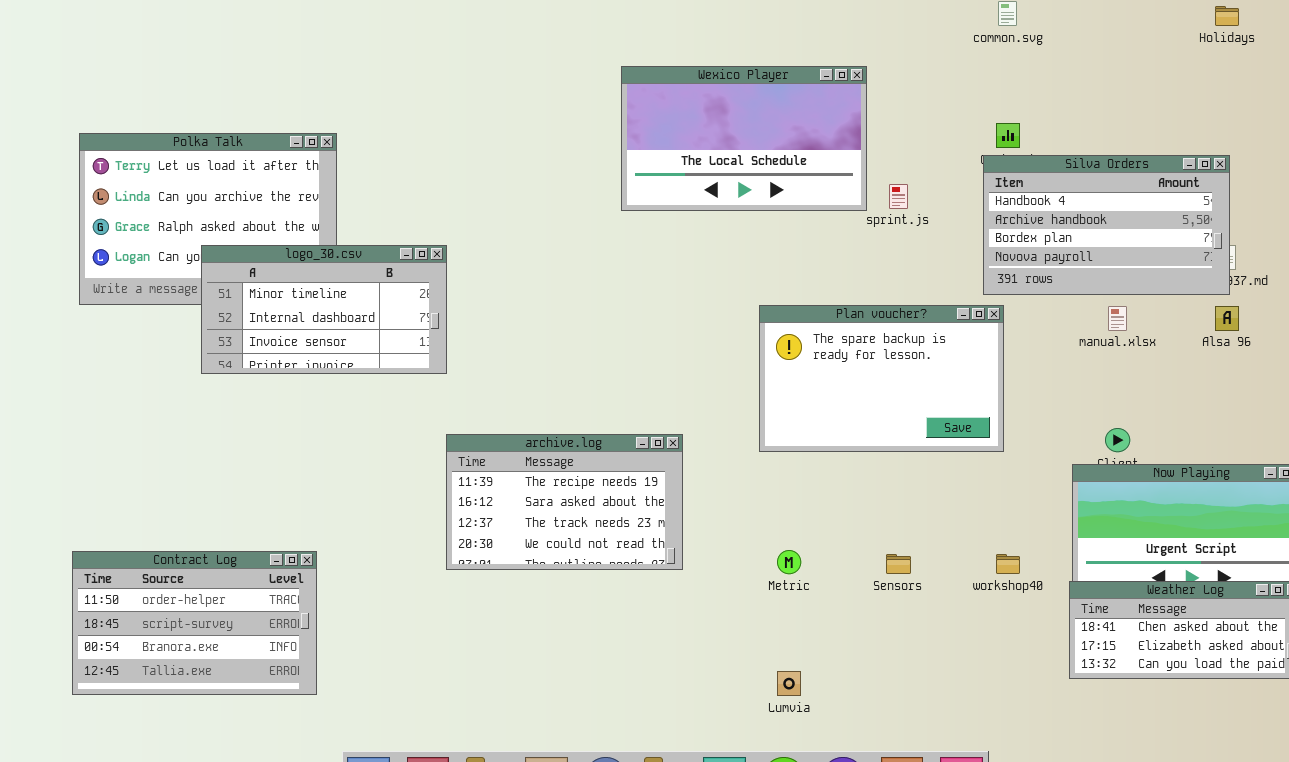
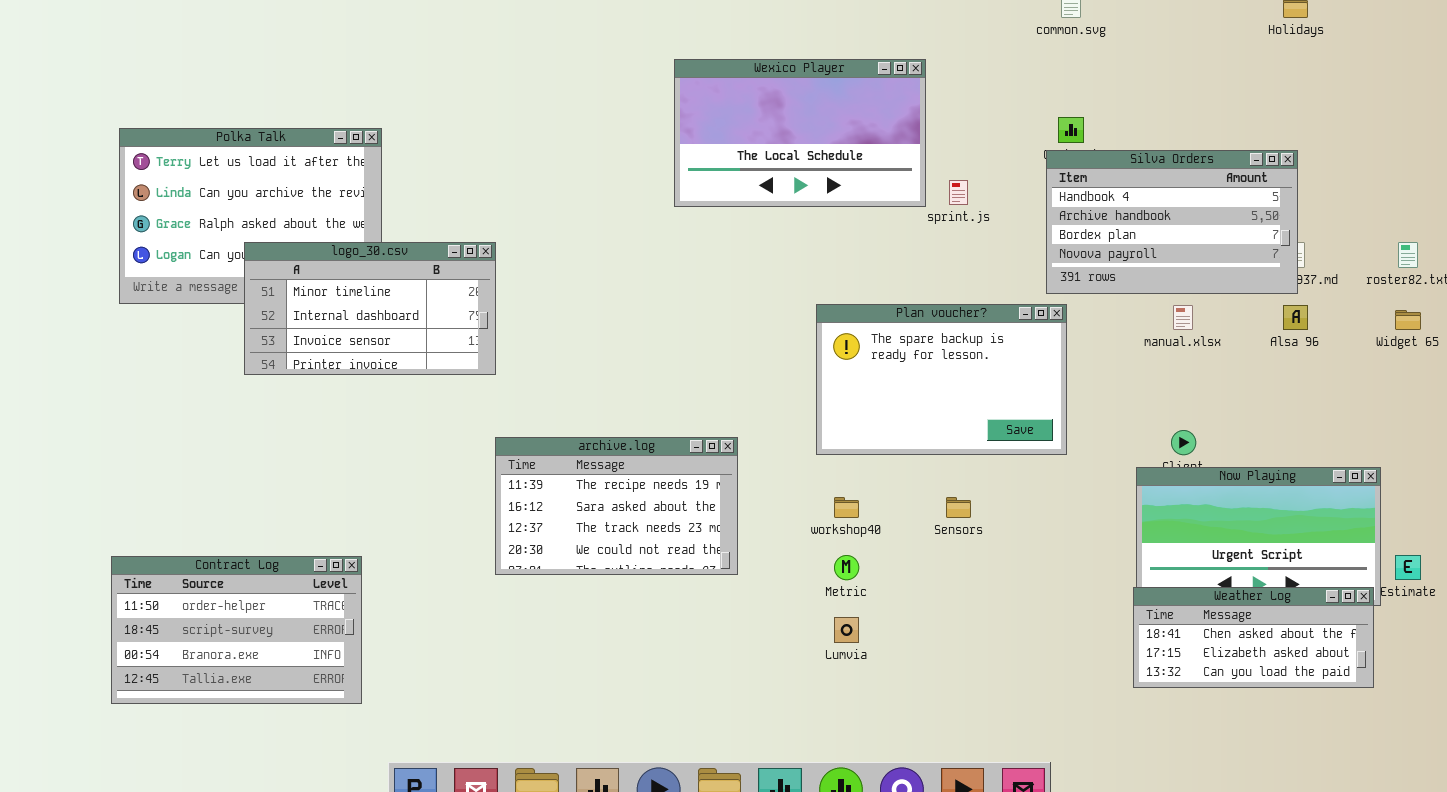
Sensors: [886,554,911,574] -> [946,497,971,518], moved
workshop40: [996,554,1020,574] -> [834,497,859,518], moved
Lumvia: [777,671,801,696] -> [834,617,859,643], moved

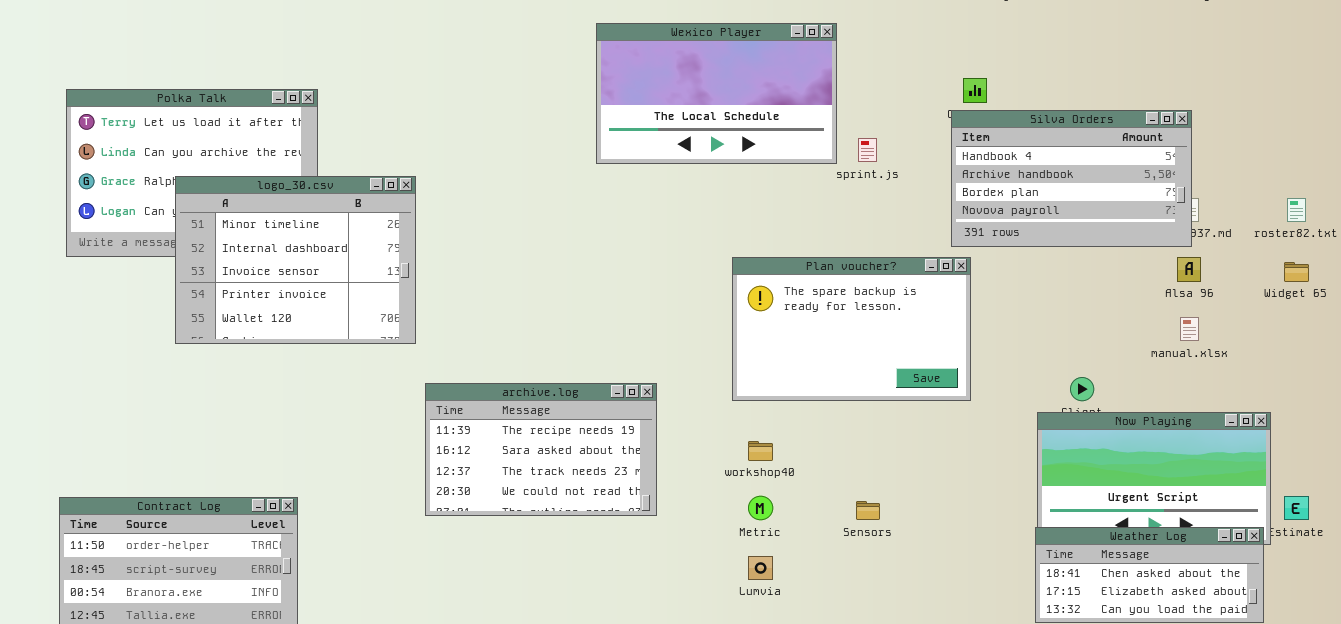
logo_30.csv: [244,242,496,375] -> [175,176,416,344], moved, resized
manual.xlsx: [1173,305,1193,330] -> [1180,317,1199,341], moved
Sensors: [946,497,971,518] -> [856,501,880,520], moved

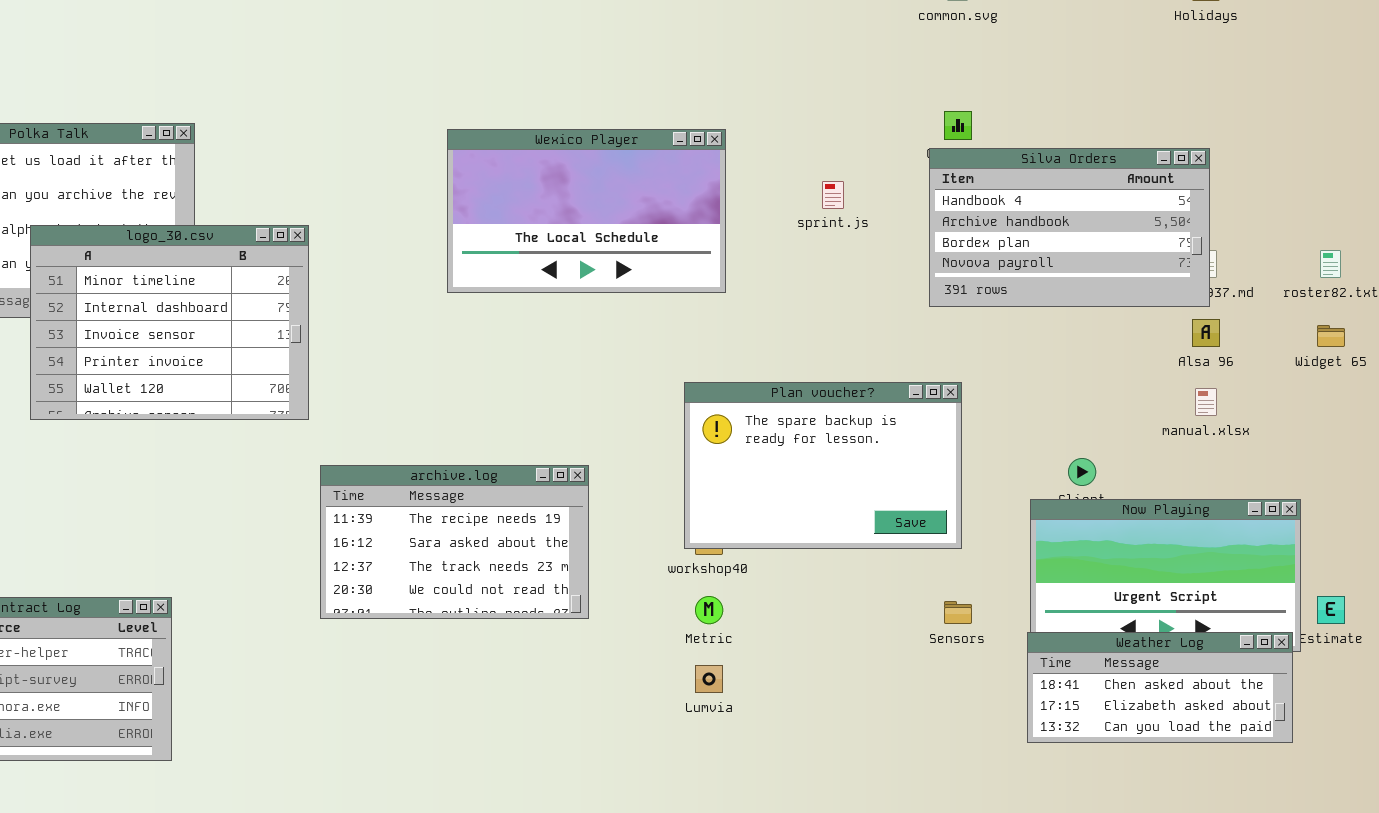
Wexico Player: [596,23,837,164] -> [447,129,726,293], moved
Plan voucher?: [732,257,971,401] -> [684,382,962,549], moved
Sensors: [856,501,880,520] -> [944,601,972,624], moved

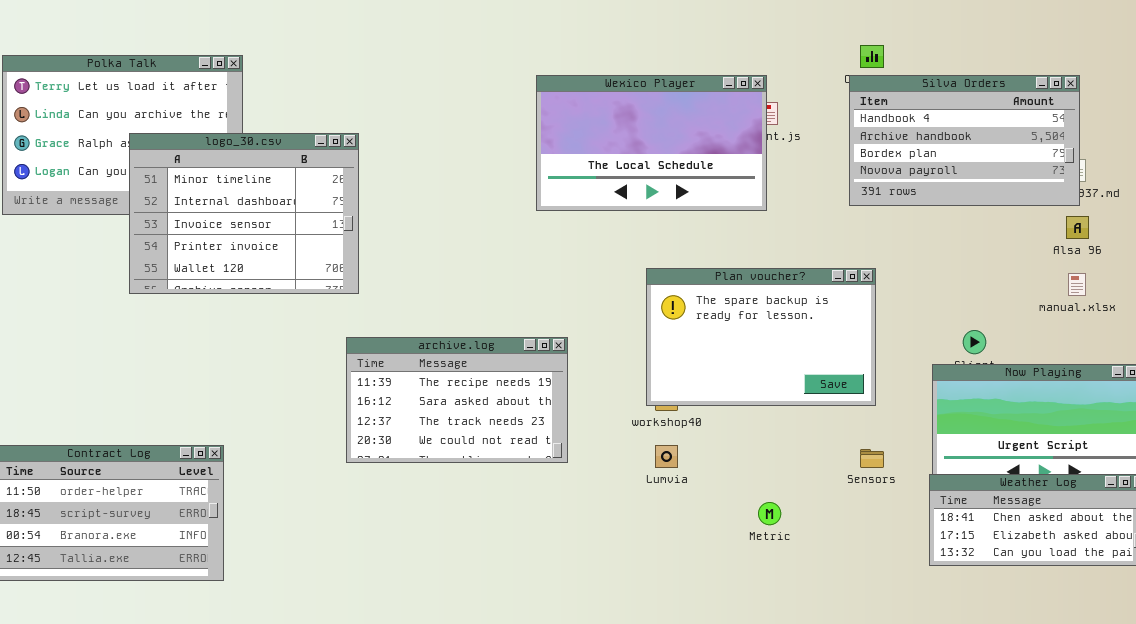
Wexico Player: [447,129,726,293] -> [536,75,767,211], moved
logo_30.csv: [30,225,309,420] -> [129,133,359,294], moved
Metric: [695,596,723,624] -> [758,502,781,525], moved
Lumvia: [695,665,723,693] -> [655,445,678,468], moved

